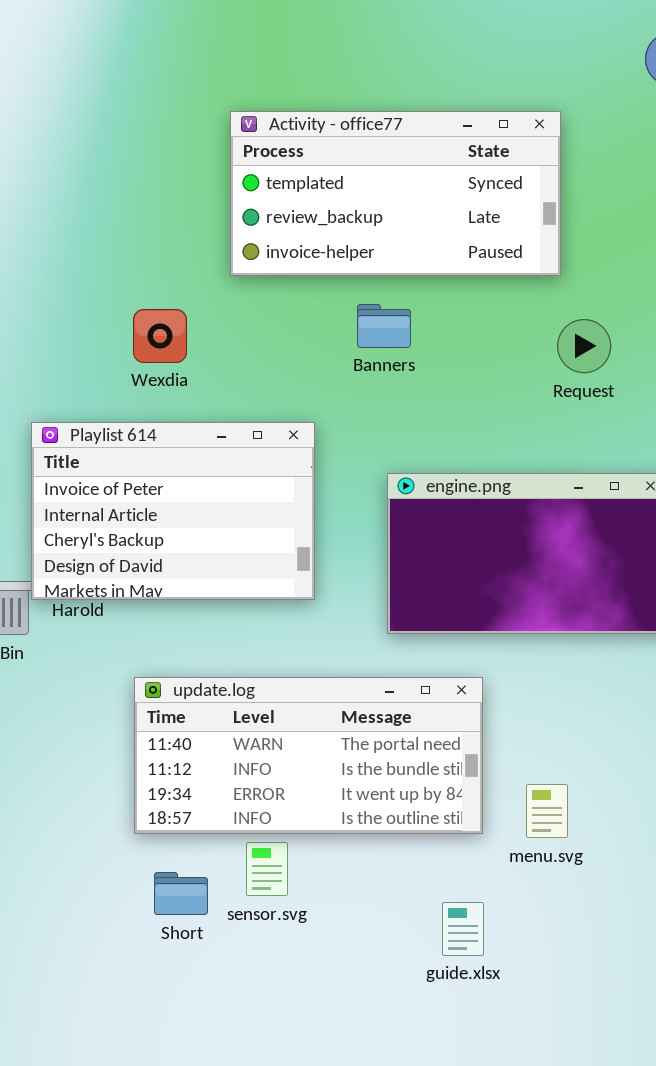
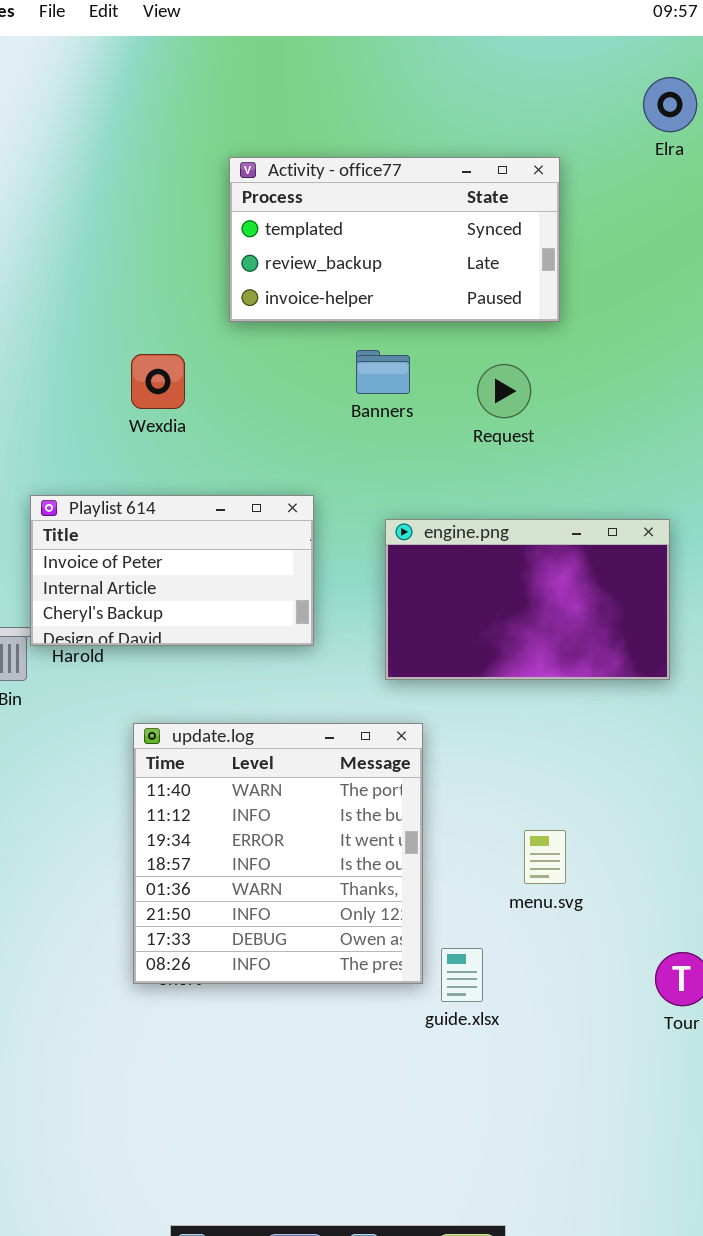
Request: [557,319,611,373] -> [477,364,531,418], moved
Playlist 614: [31,422,315,600] -> [30,495,314,646], resized
update.log: [134,677,483,834] -> [133,723,423,984], resized

